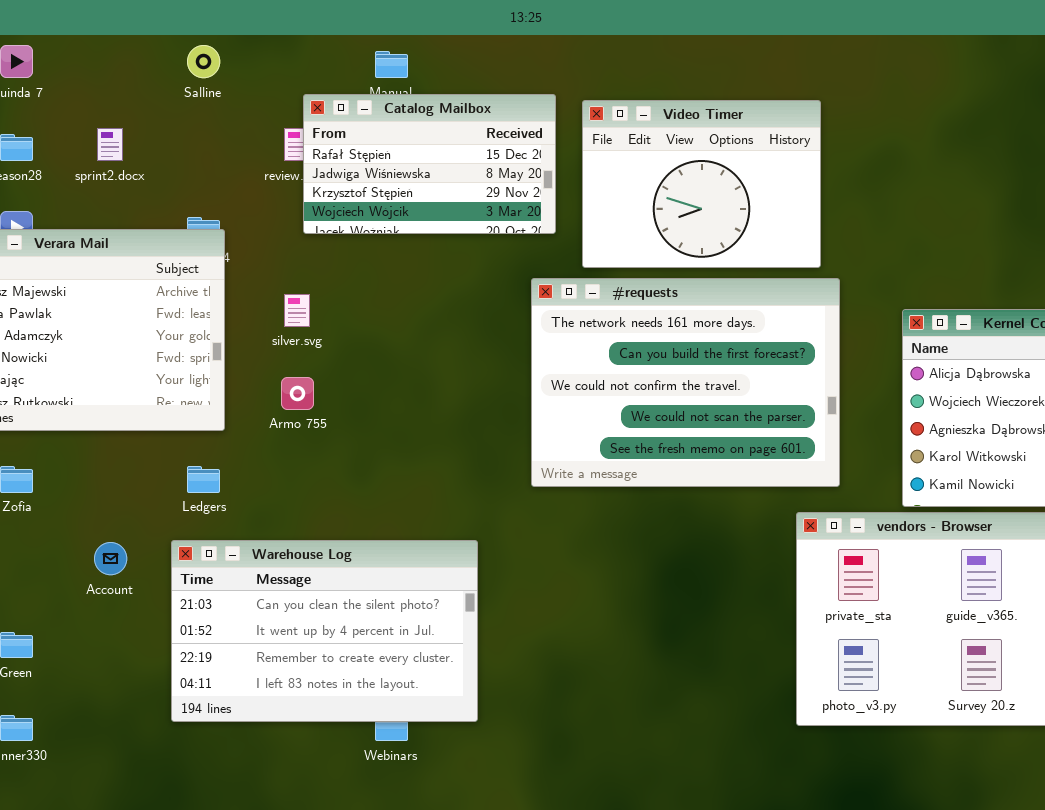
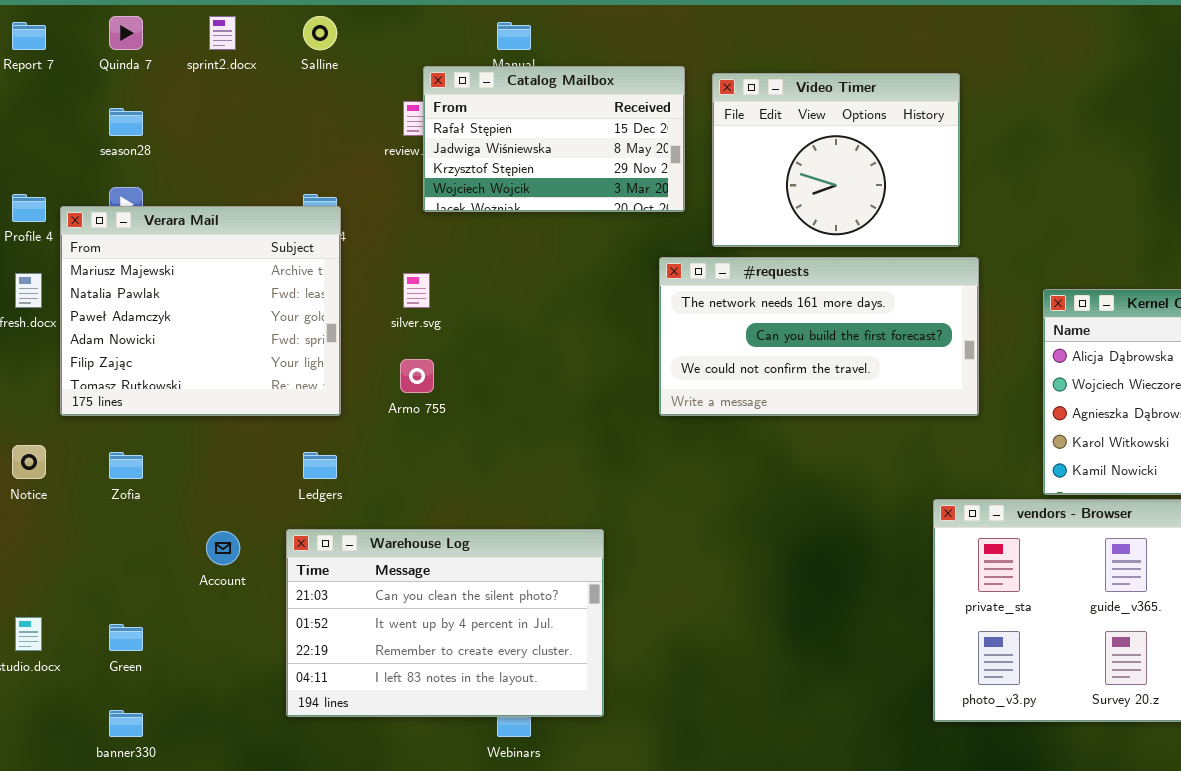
sprint2.docx: [97,128,123,161] -> [209,16,236,50], moved
#requests: [531,278,840,487] -> [659,257,979,416], resized

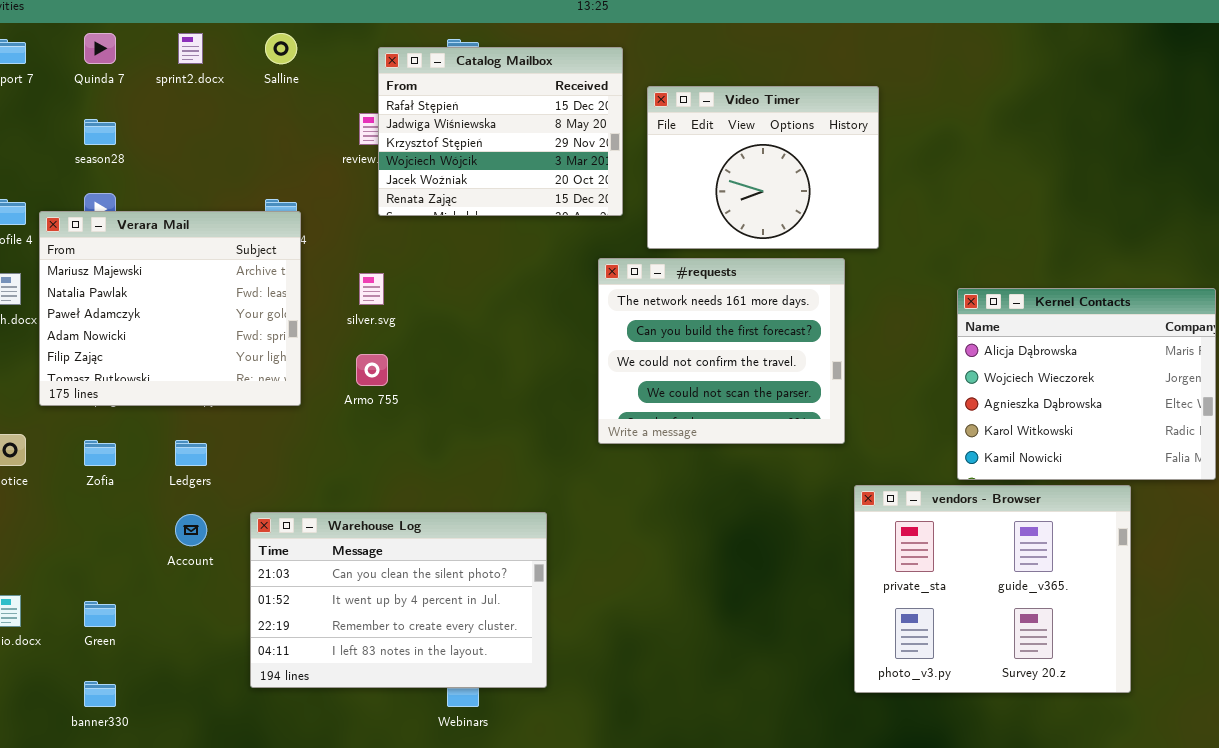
Catalog Mailbox: [423,66,685,212] -> [378,47,623,216], resized
#requests: [659,257,979,416] -> [598,258,845,444], resized
Ledgers: [303,452,337,479] -> [175,440,207,466], moved

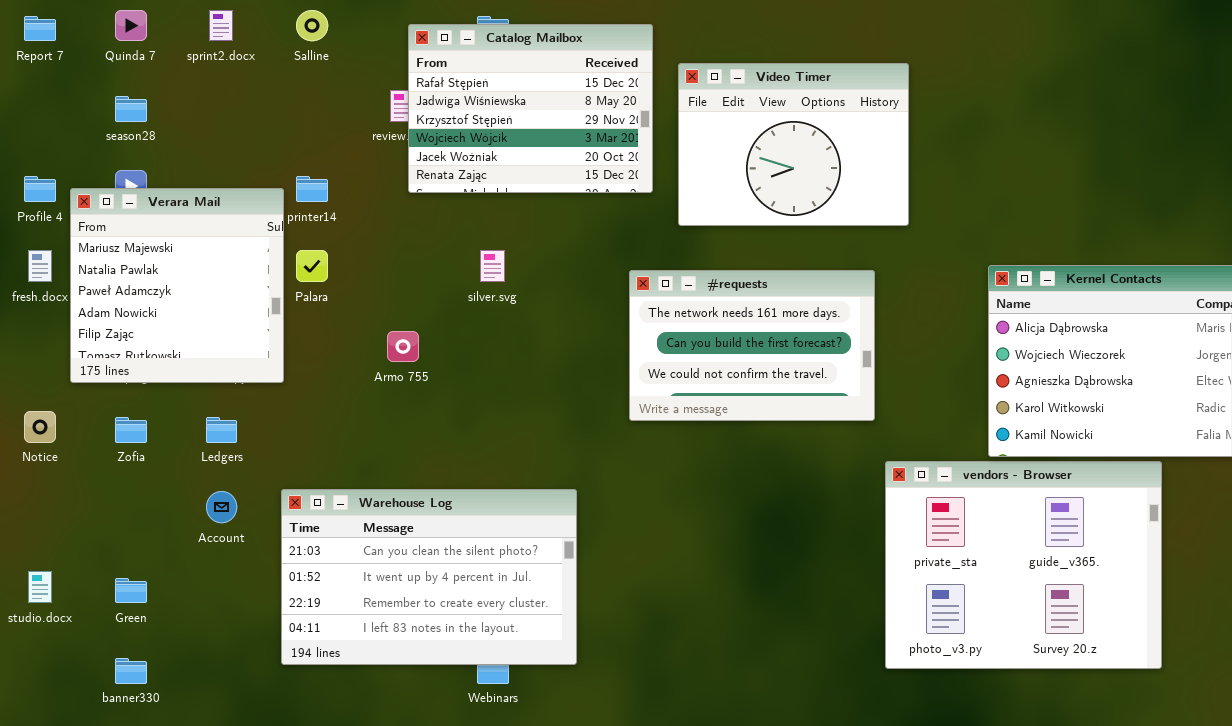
Verara Mail: [39,211,301,406] -> [70,188,284,383], resized
#requests: [598,258,845,444] -> [629,270,875,421], resized
silver.svg: [359,273,384,305] -> [480,250,505,282], moved

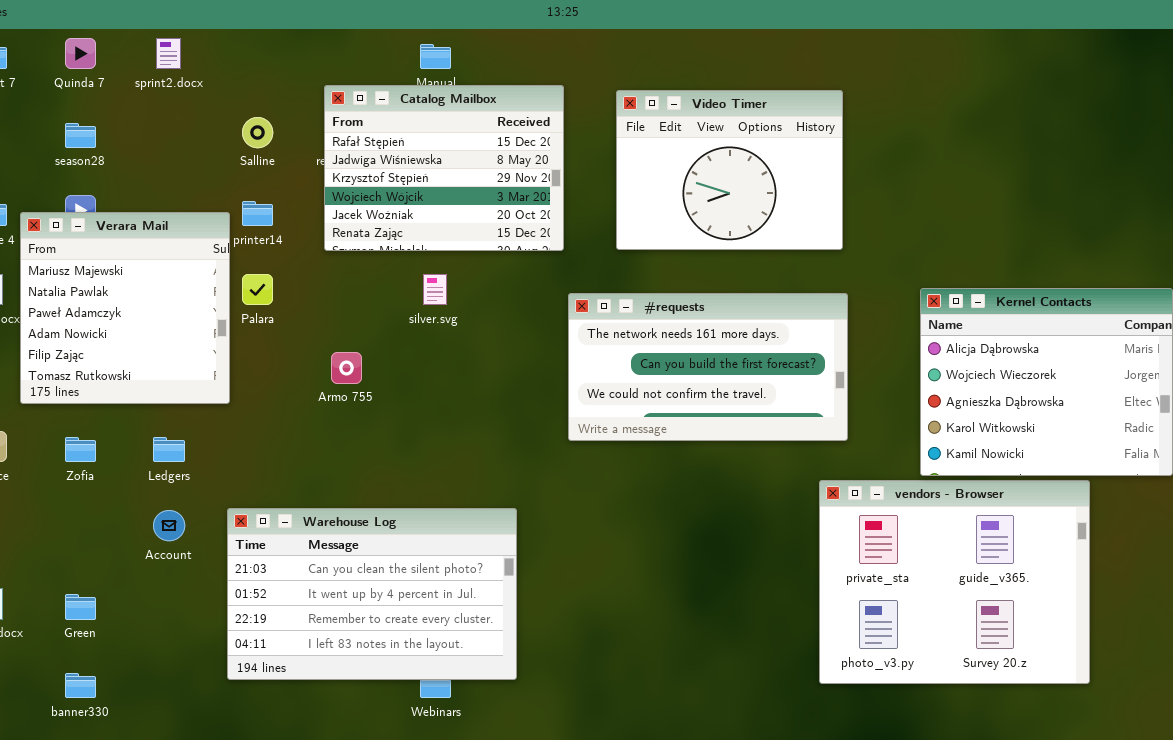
Salline: [296,10,328,41] -> [242,117,273,148], moved
Catalog Mailbox: [408,24,653,193] -> [324,85,564,251], moved
#requests: [629,270,875,421] -> [568,293,848,441], resized

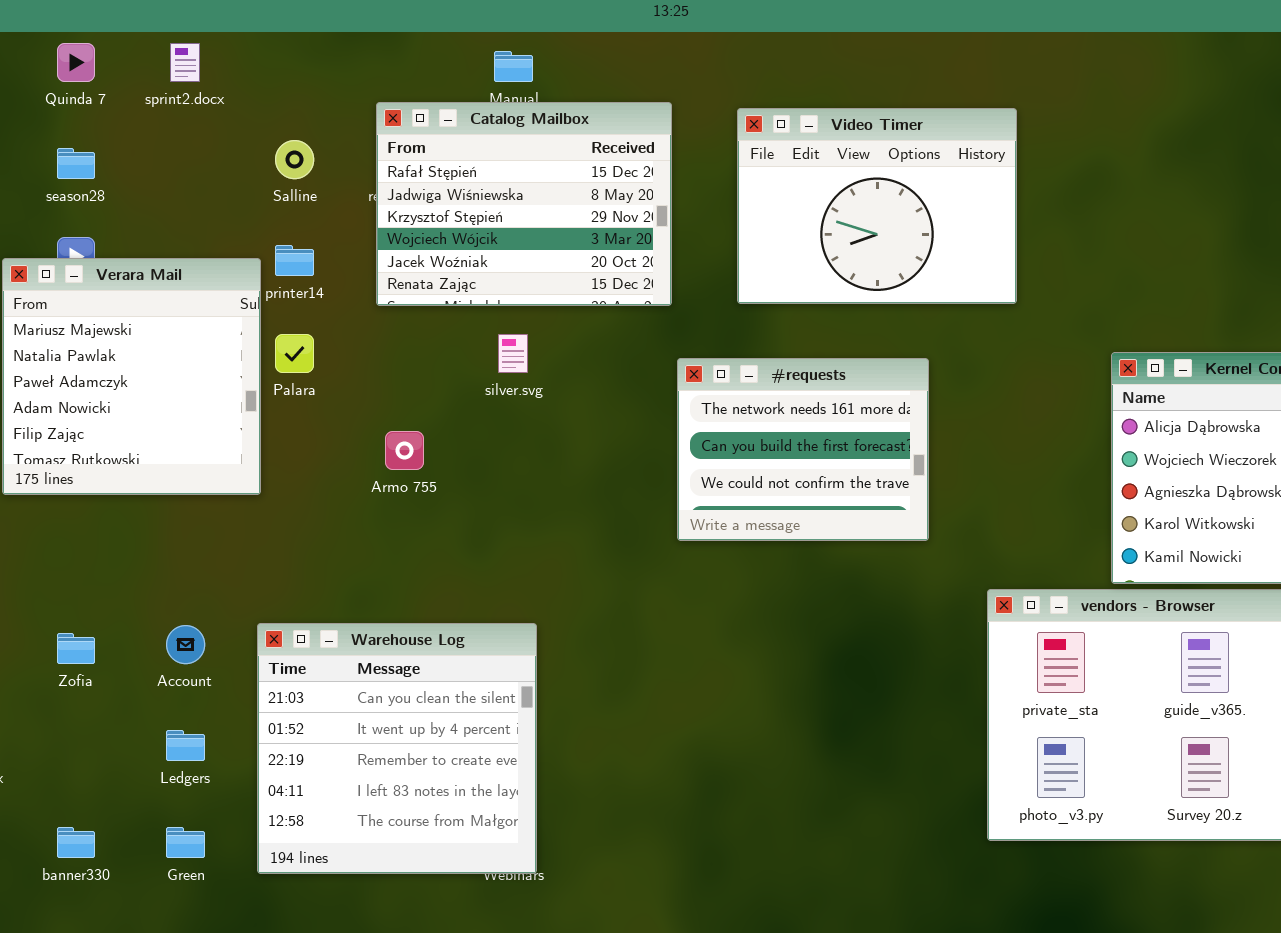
#requests: [568,293,848,441] -> [677,358,929,541], resized
Zofia: [65,437,96,462] -> [57,633,95,664], moved
Ledgers: [153,437,185,462] -> [166,730,205,761], moved
Warehouse Log: [227,508,517,680] -> [257,623,537,874], resized
Green: [65,594,96,620] -> [166,827,205,858], moved

